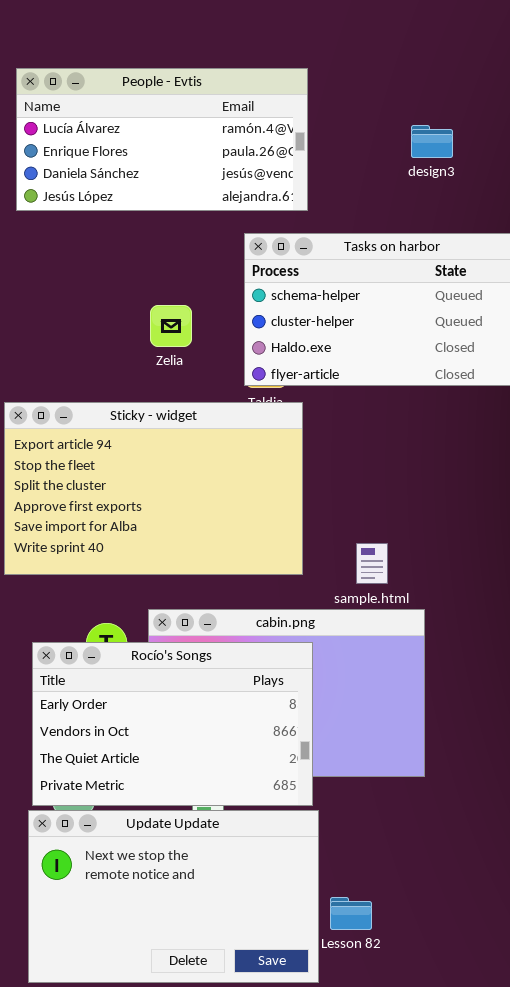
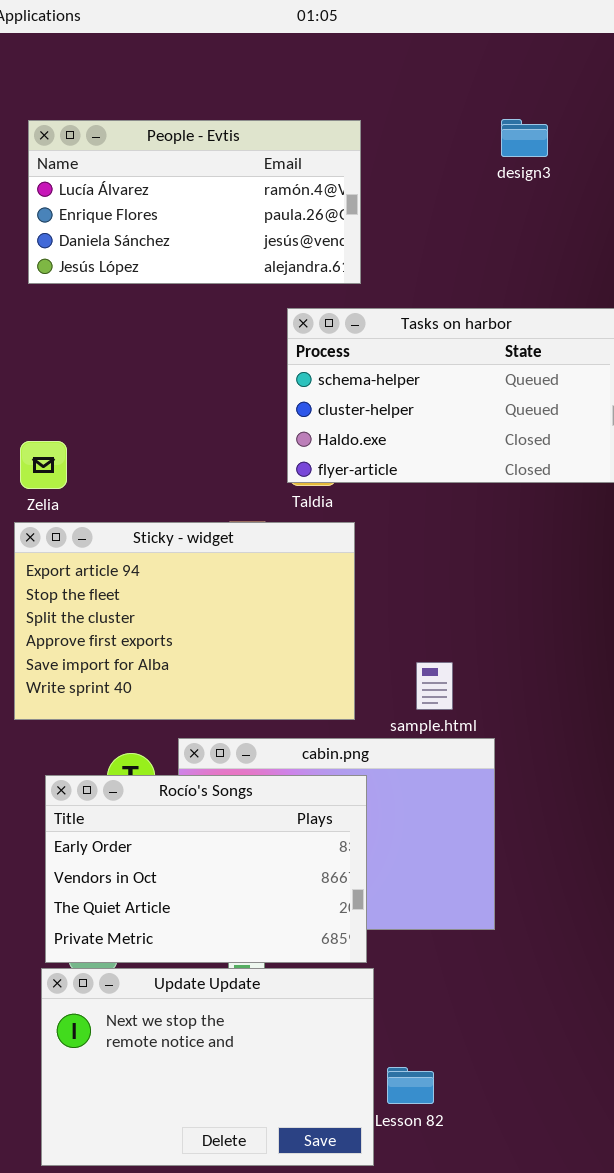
design3: [411,125,453,158] -> [501,119,548,157], moved
Zelia: [150,305,192,347] -> [20,441,67,489], moved
Sticky - widget: [4,402,303,575] -> [14,522,355,720], moved

